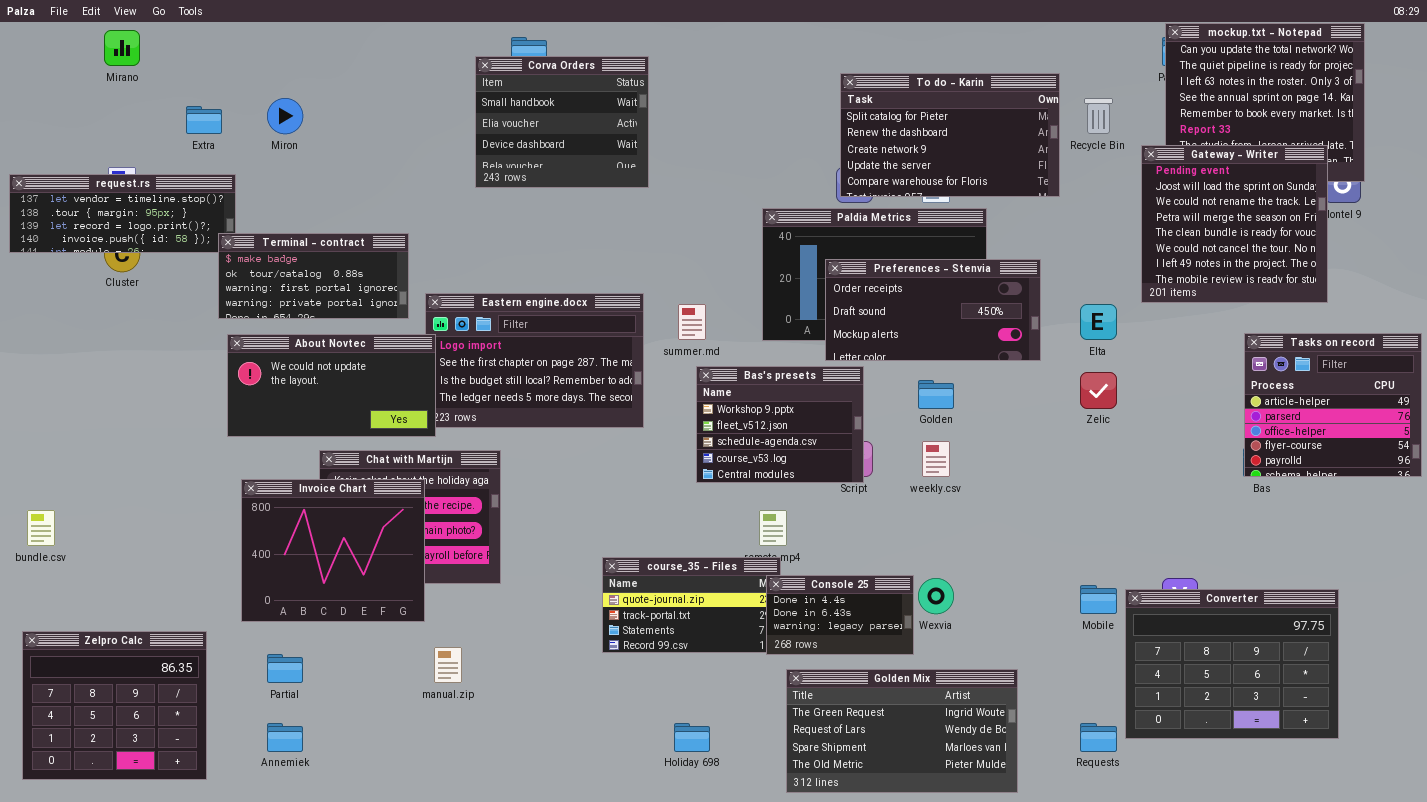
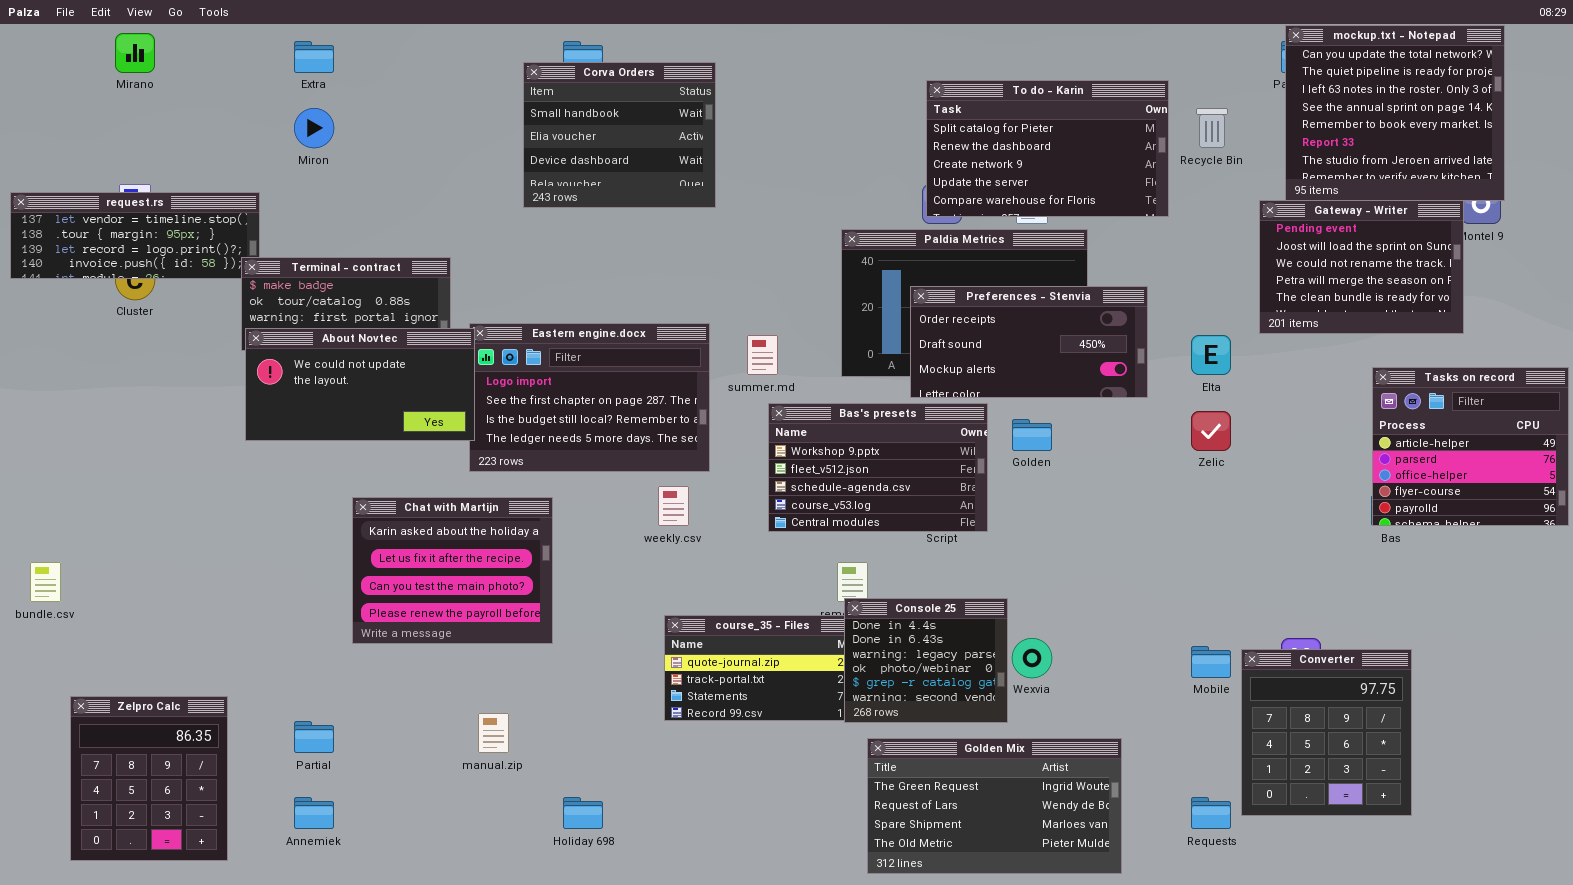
Extra: [186,106,222,134] -> [294,41,334,73], moved
Gateway - Writer: [1141,145,1328,303] -> [1259,200,1464,334], resized
About Novtec: [227,334,436,437] -> [245,328,475,441], moved
Bas's presets: [696,366,864,483] -> [768,403,988,532], resized
weekly.csv: [922,441,950,477] -> [658,486,689,526], moved
Invoice Chart: [241,479,425,622] -> none, closed
Console 25: [766,575,914,655] -> [844,598,1008,723], resized
Converter: [1125,589,1339,739] -> [1241,649,1412,816], resized
Zelpro Calc: [22,631,207,780] -> [70,696,228,861], resized
Holiday 698: [674,723,710,752] -> [563,797,603,829], moved

